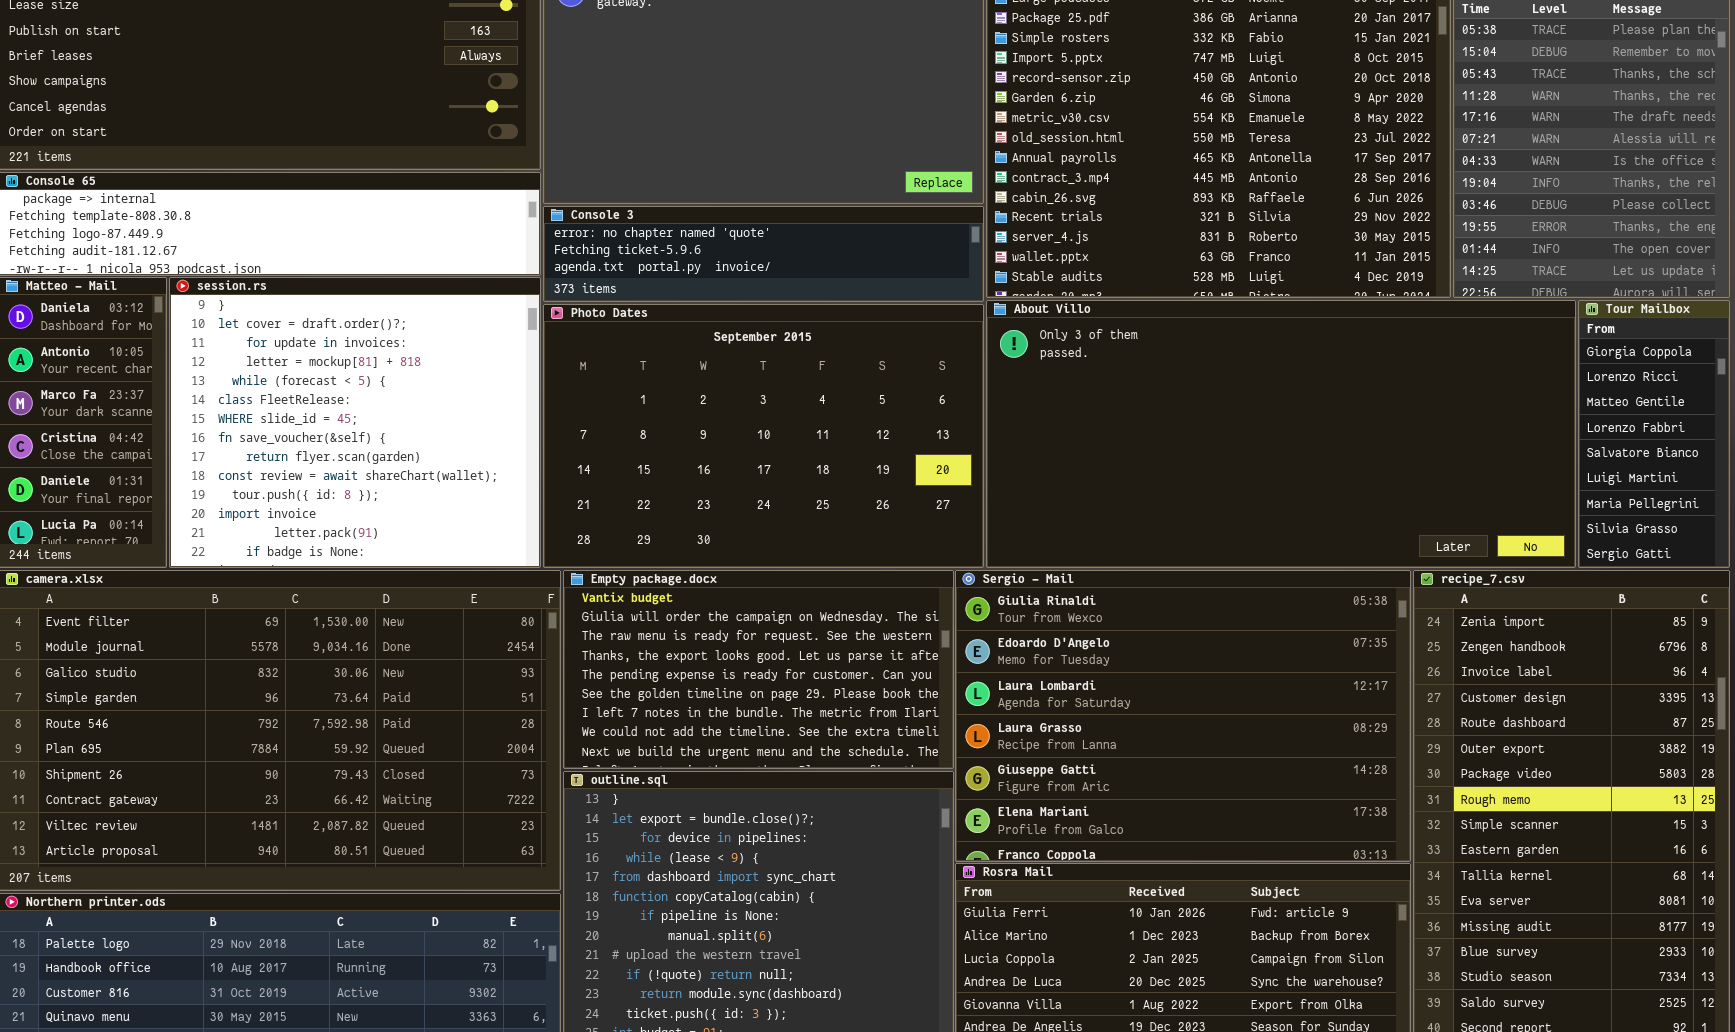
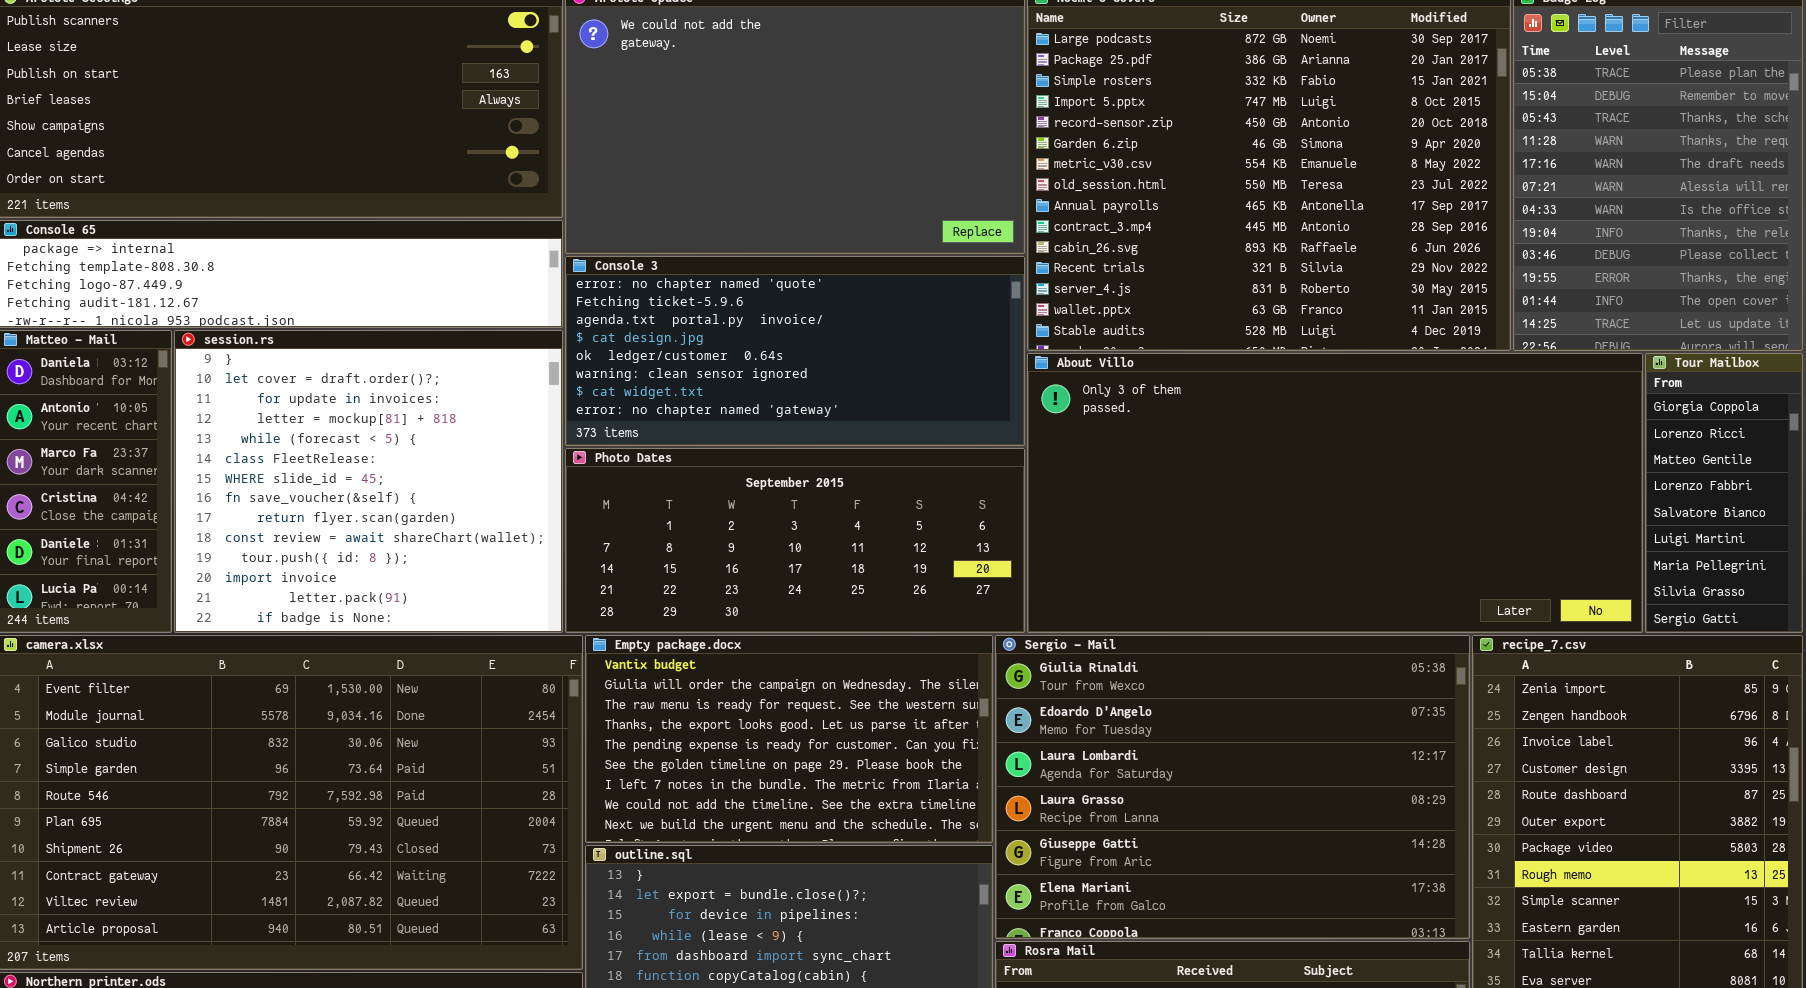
Console 3: [543,206,984,302] -> [565,256,1025,446], resized
Photo Dates: [543,304,984,568] -> [565,448,1025,633], resized

